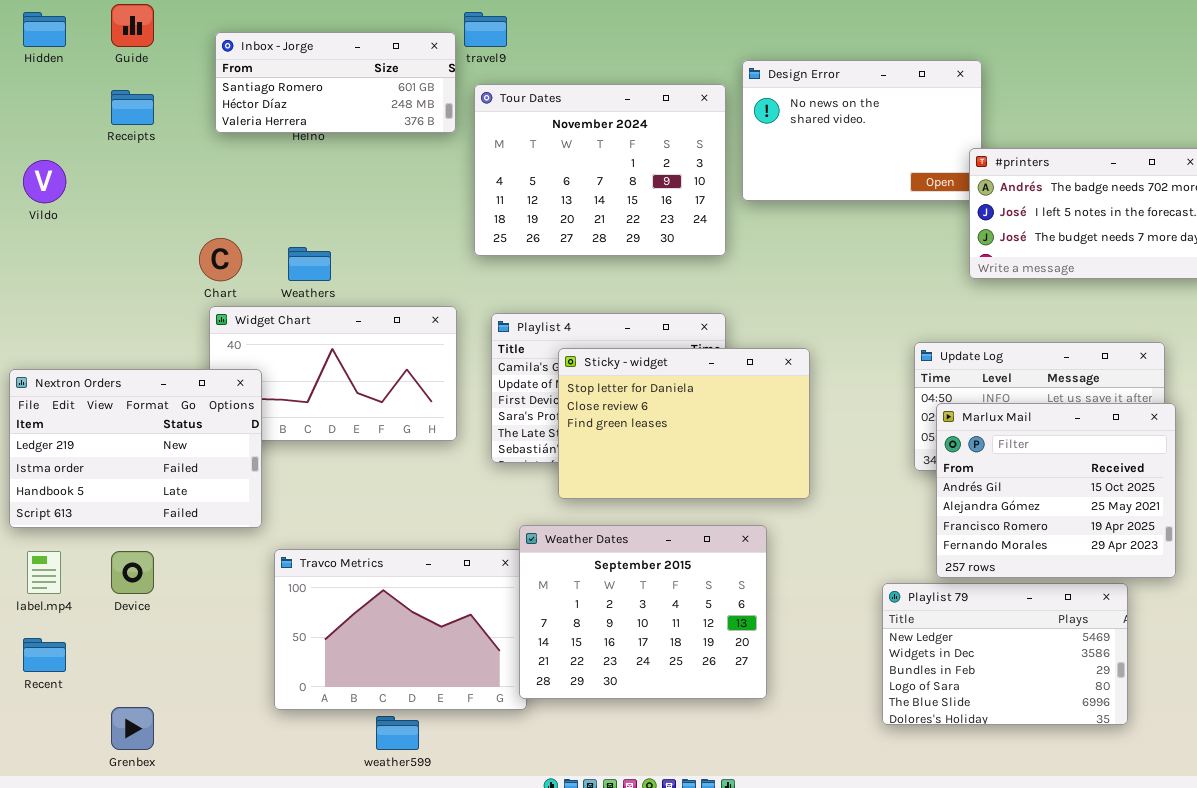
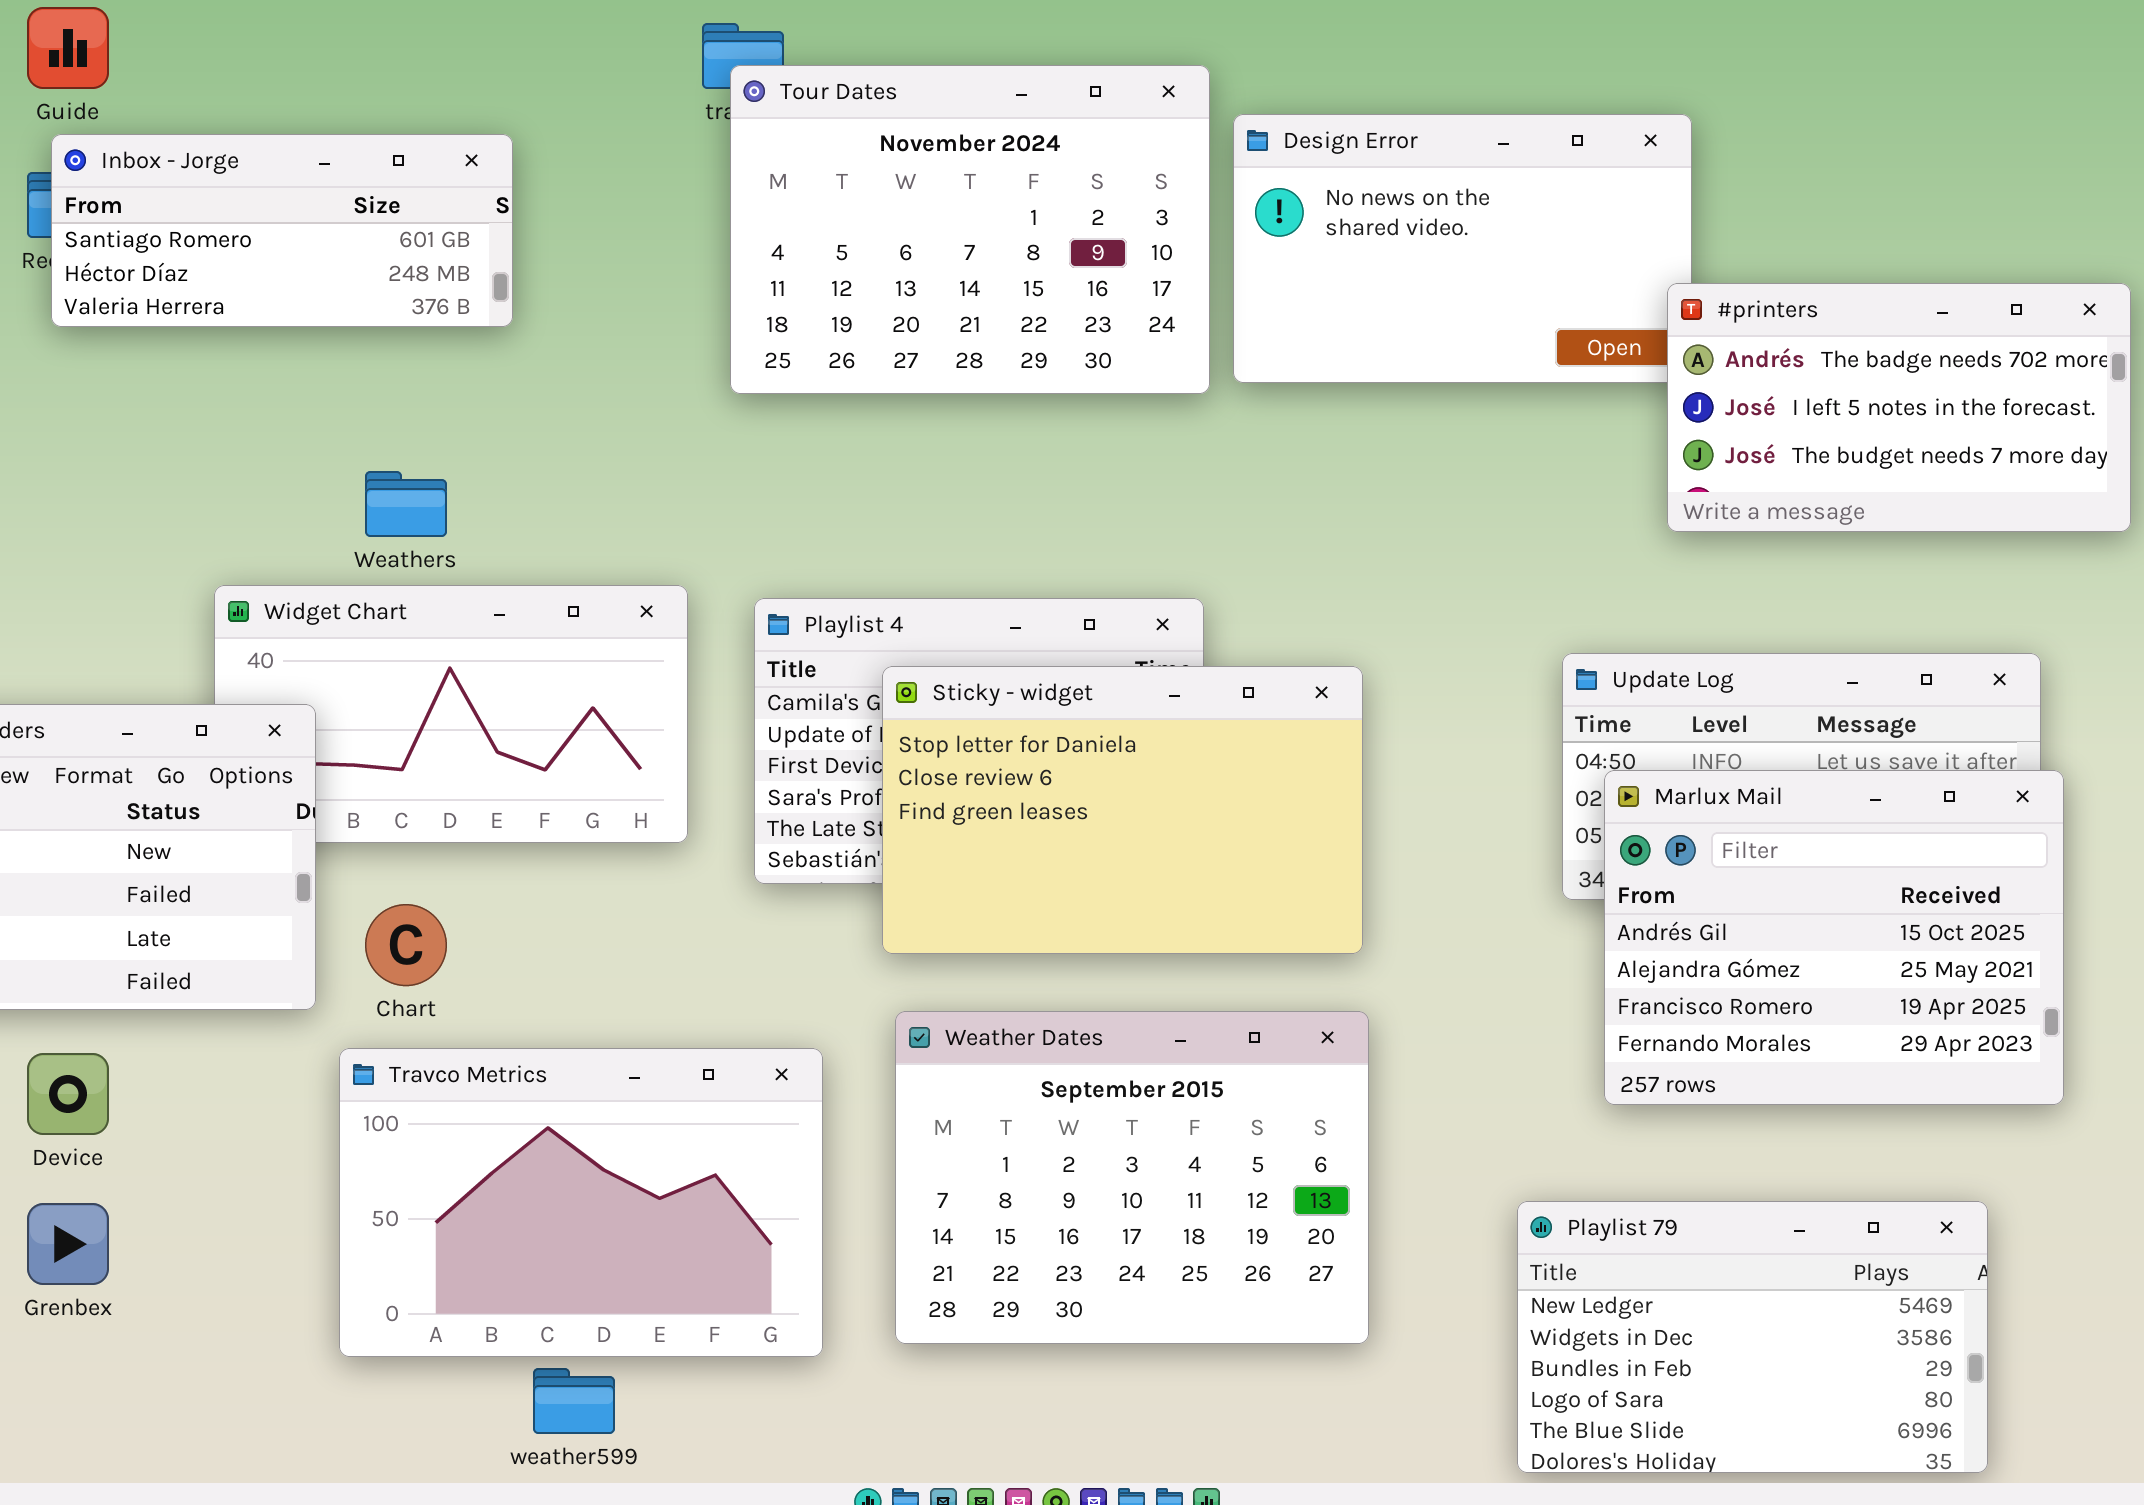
Inbox - Jorge: [215,32,456,133] -> [51,134,513,327], moved
Tour Dates: [474,84,726,256] -> [730,65,1210,394], moved
Chart: [199,238,242,281] -> [365,904,447,986], moved
Weather Dates: [519,525,767,699] -> [895,1011,1369,1344], moved
Playlist 79: [882,583,1128,725] -> [1517,1201,1988,1473], moved
Grenbex: [111,707,154,750] -> [27,1203,109,1285], moved

